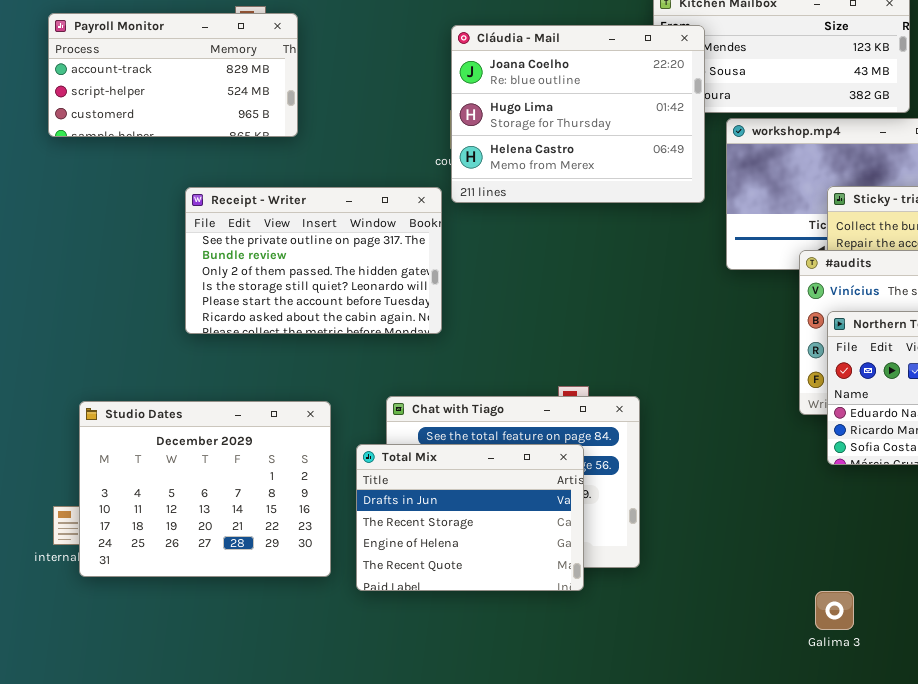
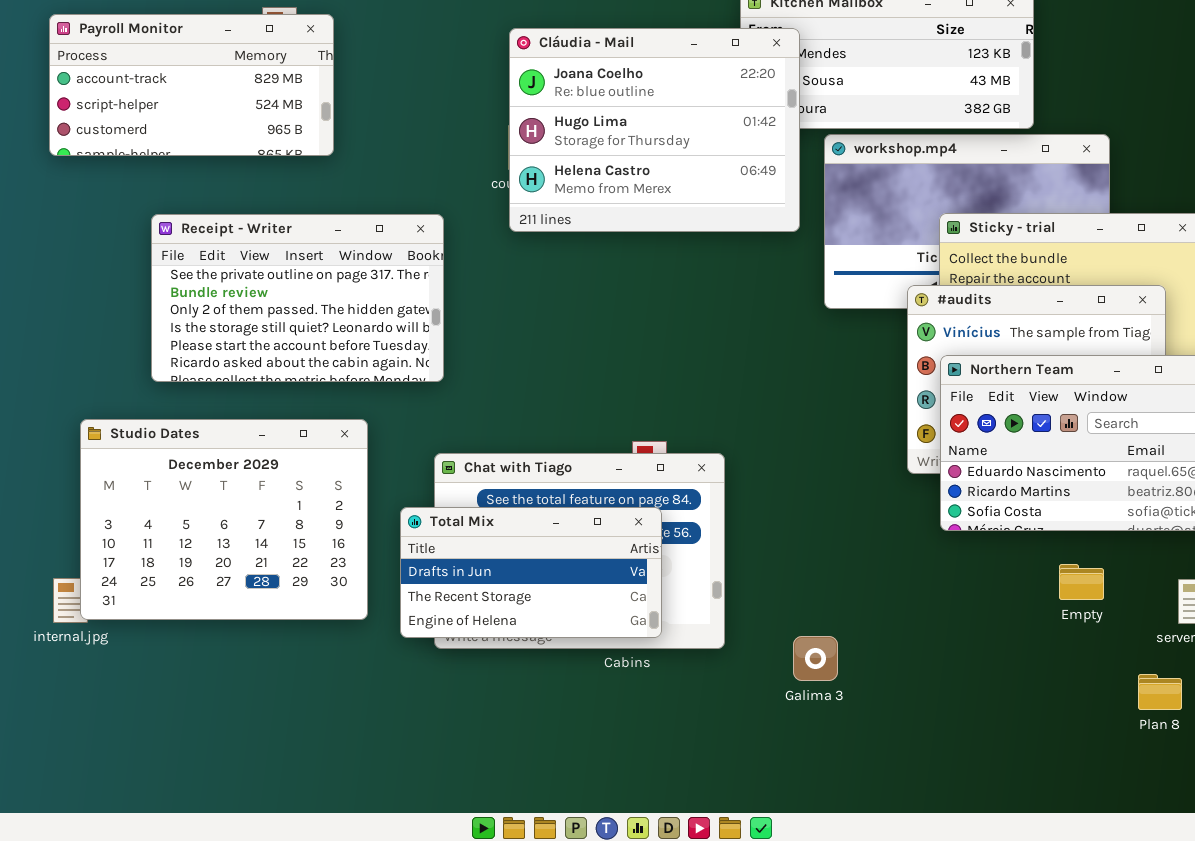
Receipt - Writer: [185,187,442,334] -> [151,214,444,382], moved
Studio Dates: [79,401,331,577] -> [80,419,368,620], moved
Total Mix: [356,444,584,591] -> [400,507,662,638], resized
Galima 3: [815,591,854,630] -> [793,636,838,681], moved

